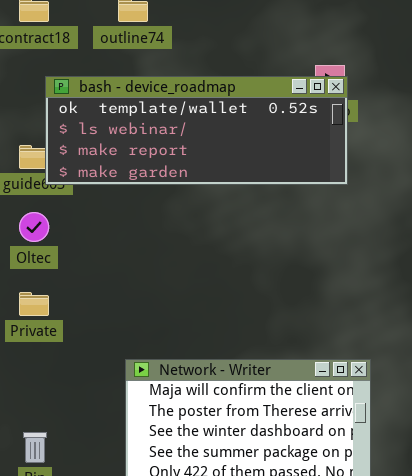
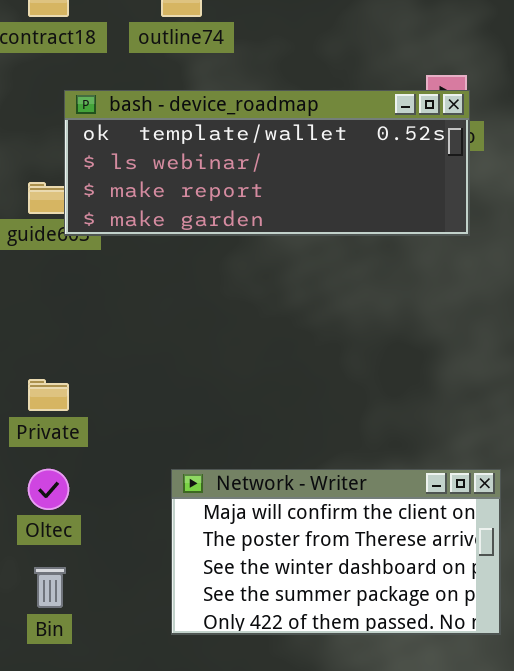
Oltec: [19,212,49,242] -> [28,469,69,510], moved

